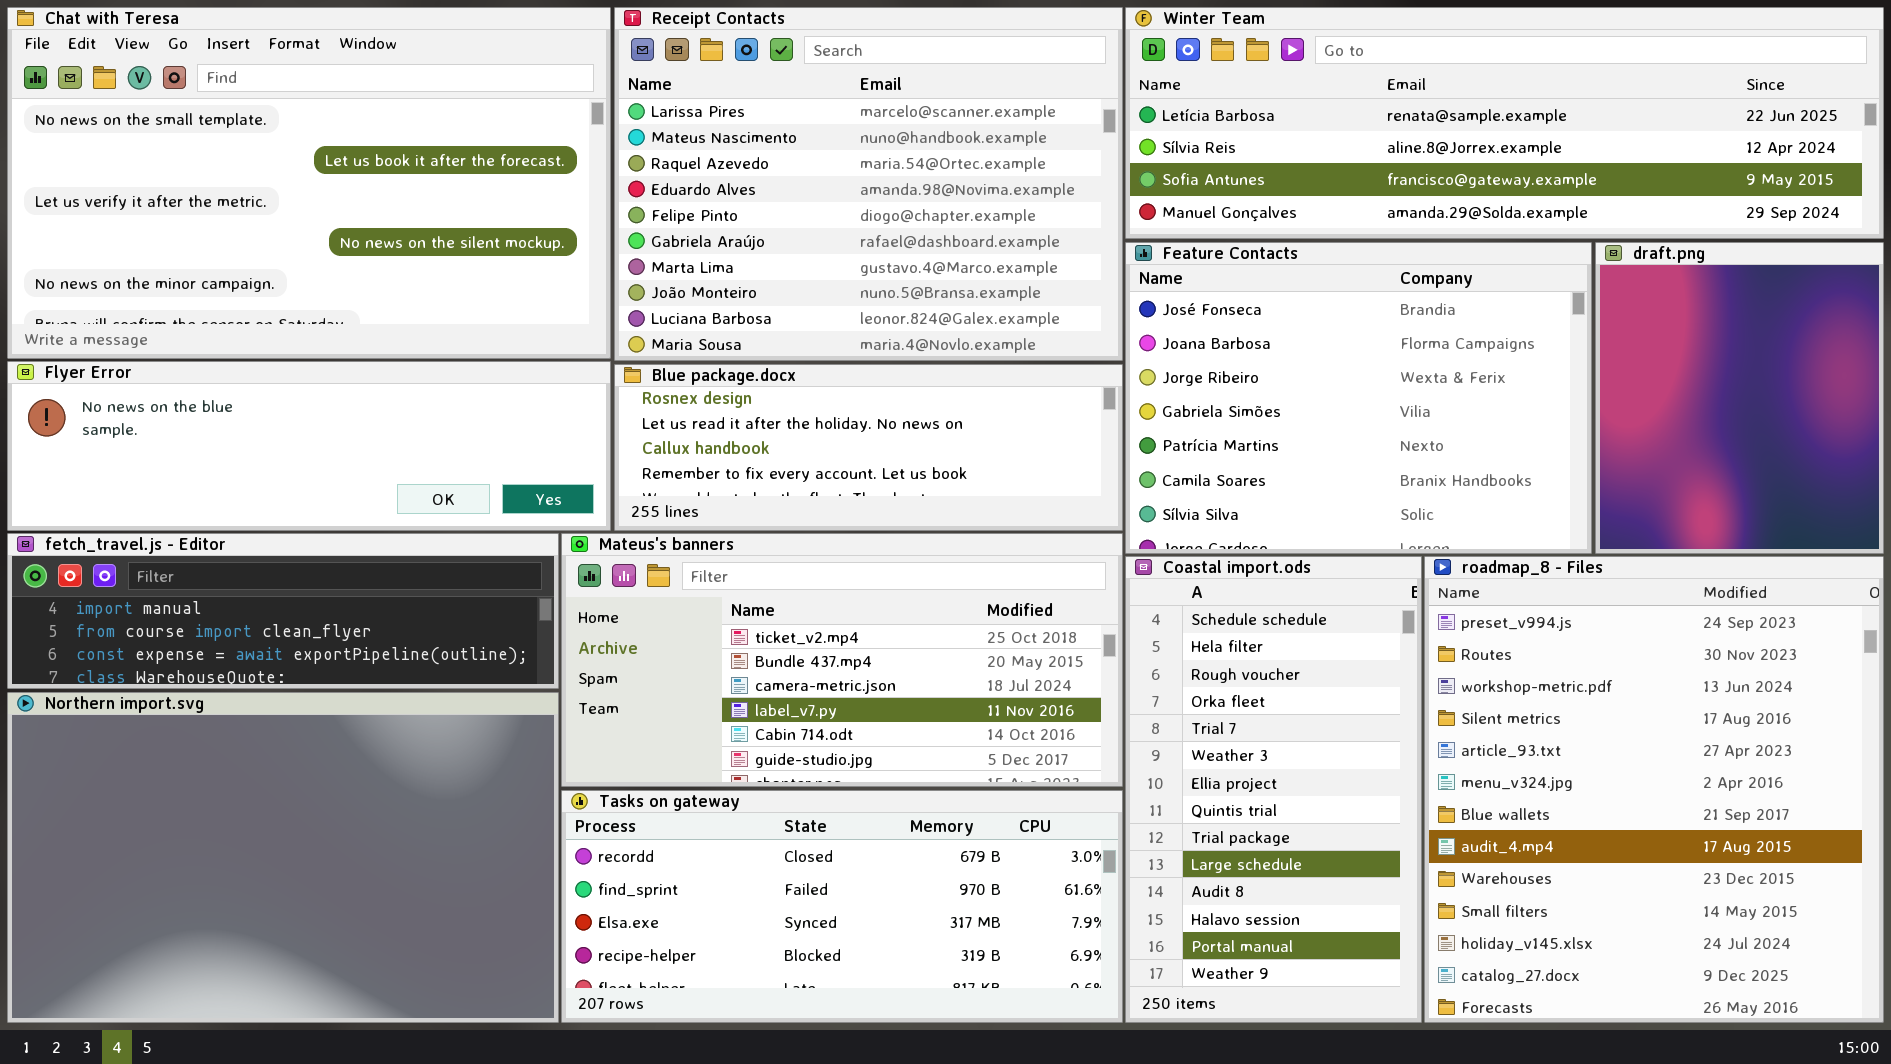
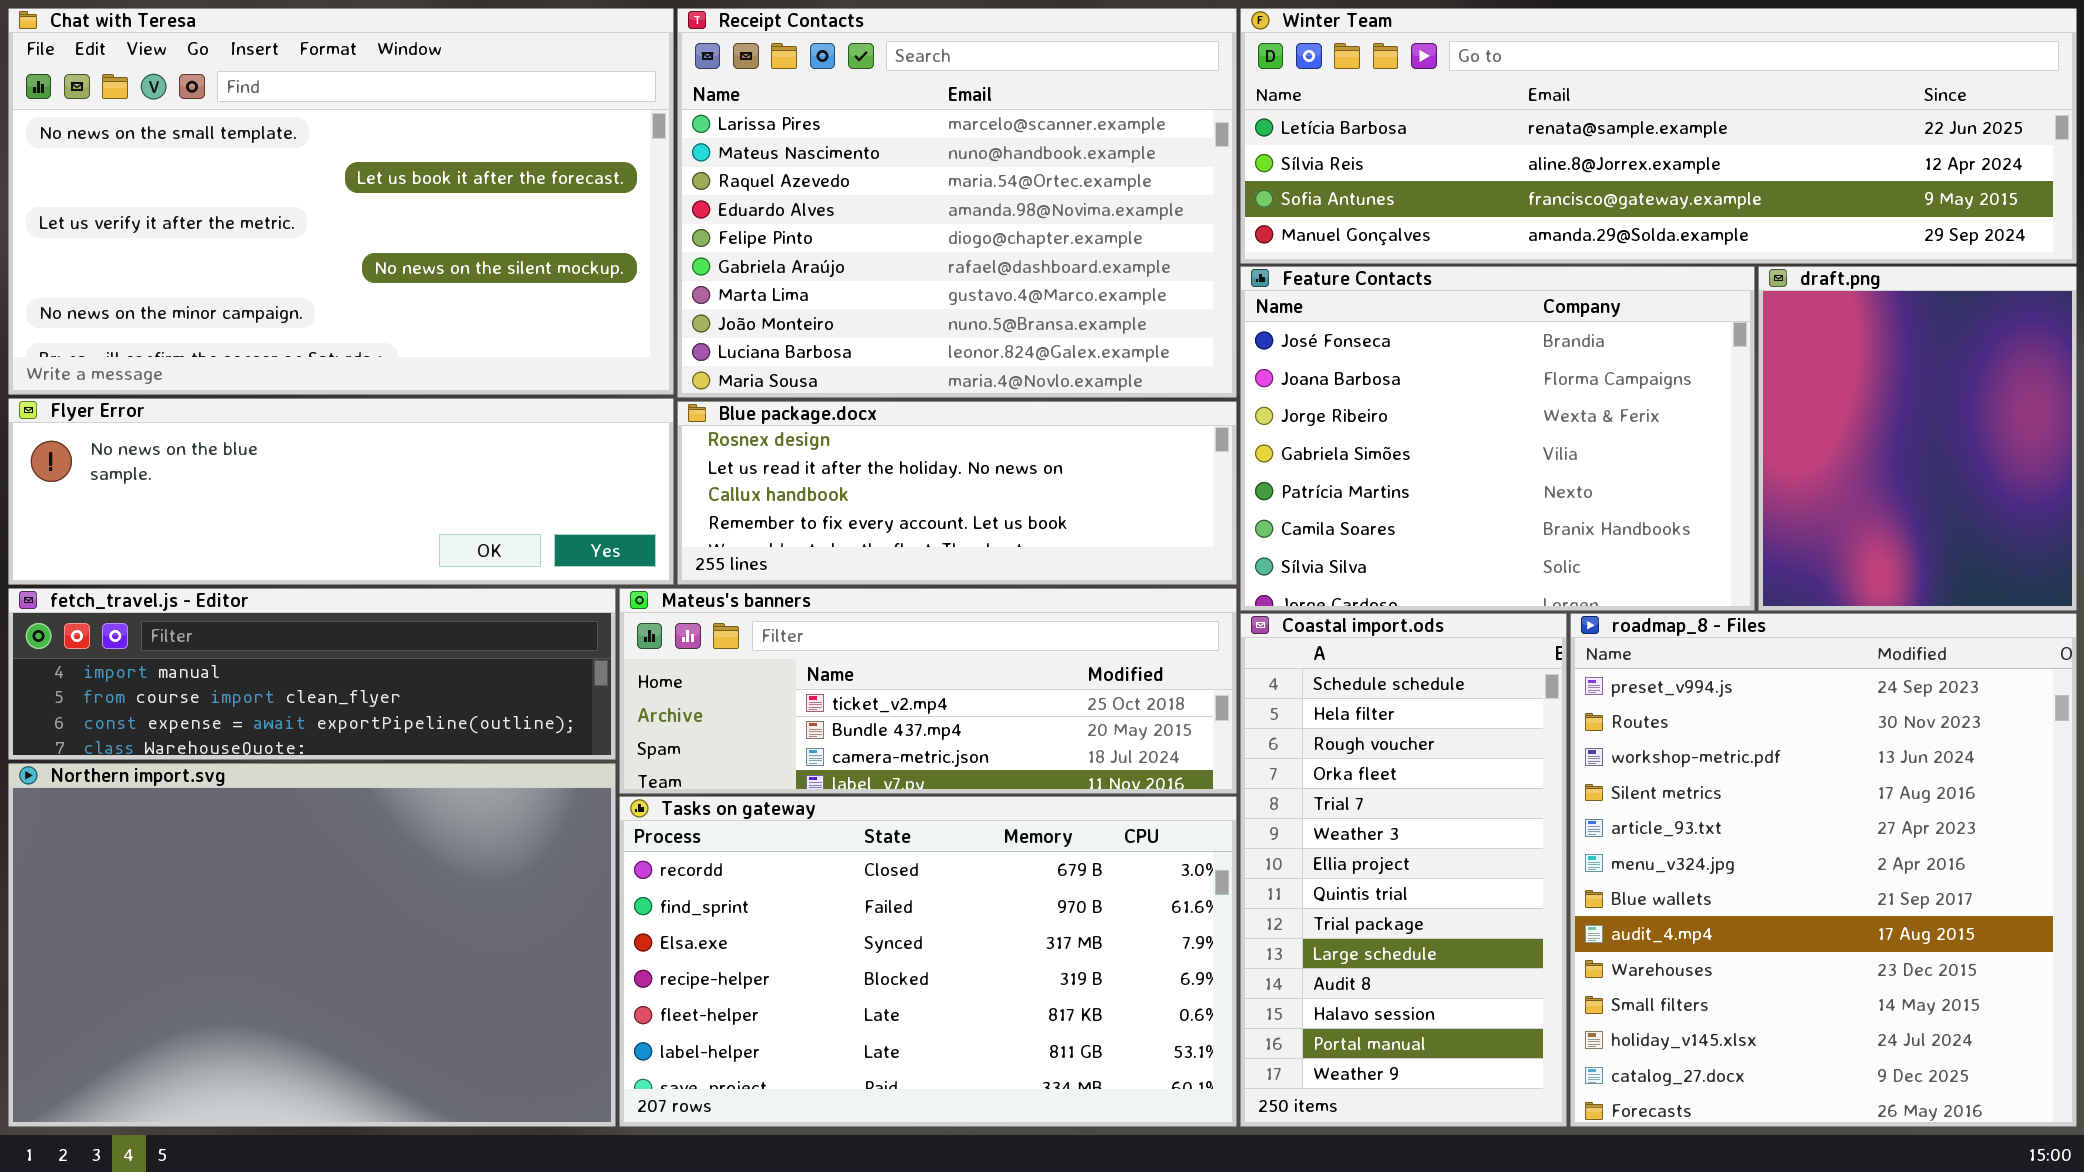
Mateus's banners: [561,533,1123,787] -> [619,588,1237,794], resized
Tasks on gateway: [561,790,1123,1023] -> [619,796,1237,1127], resized

